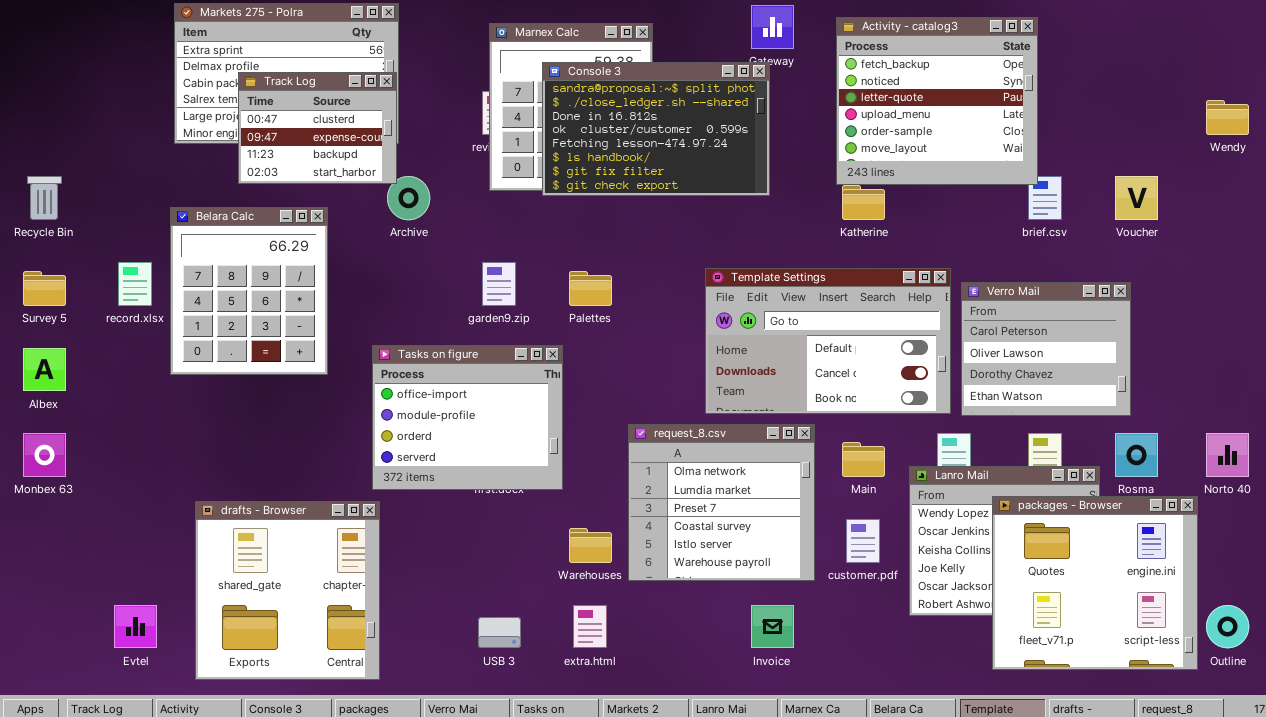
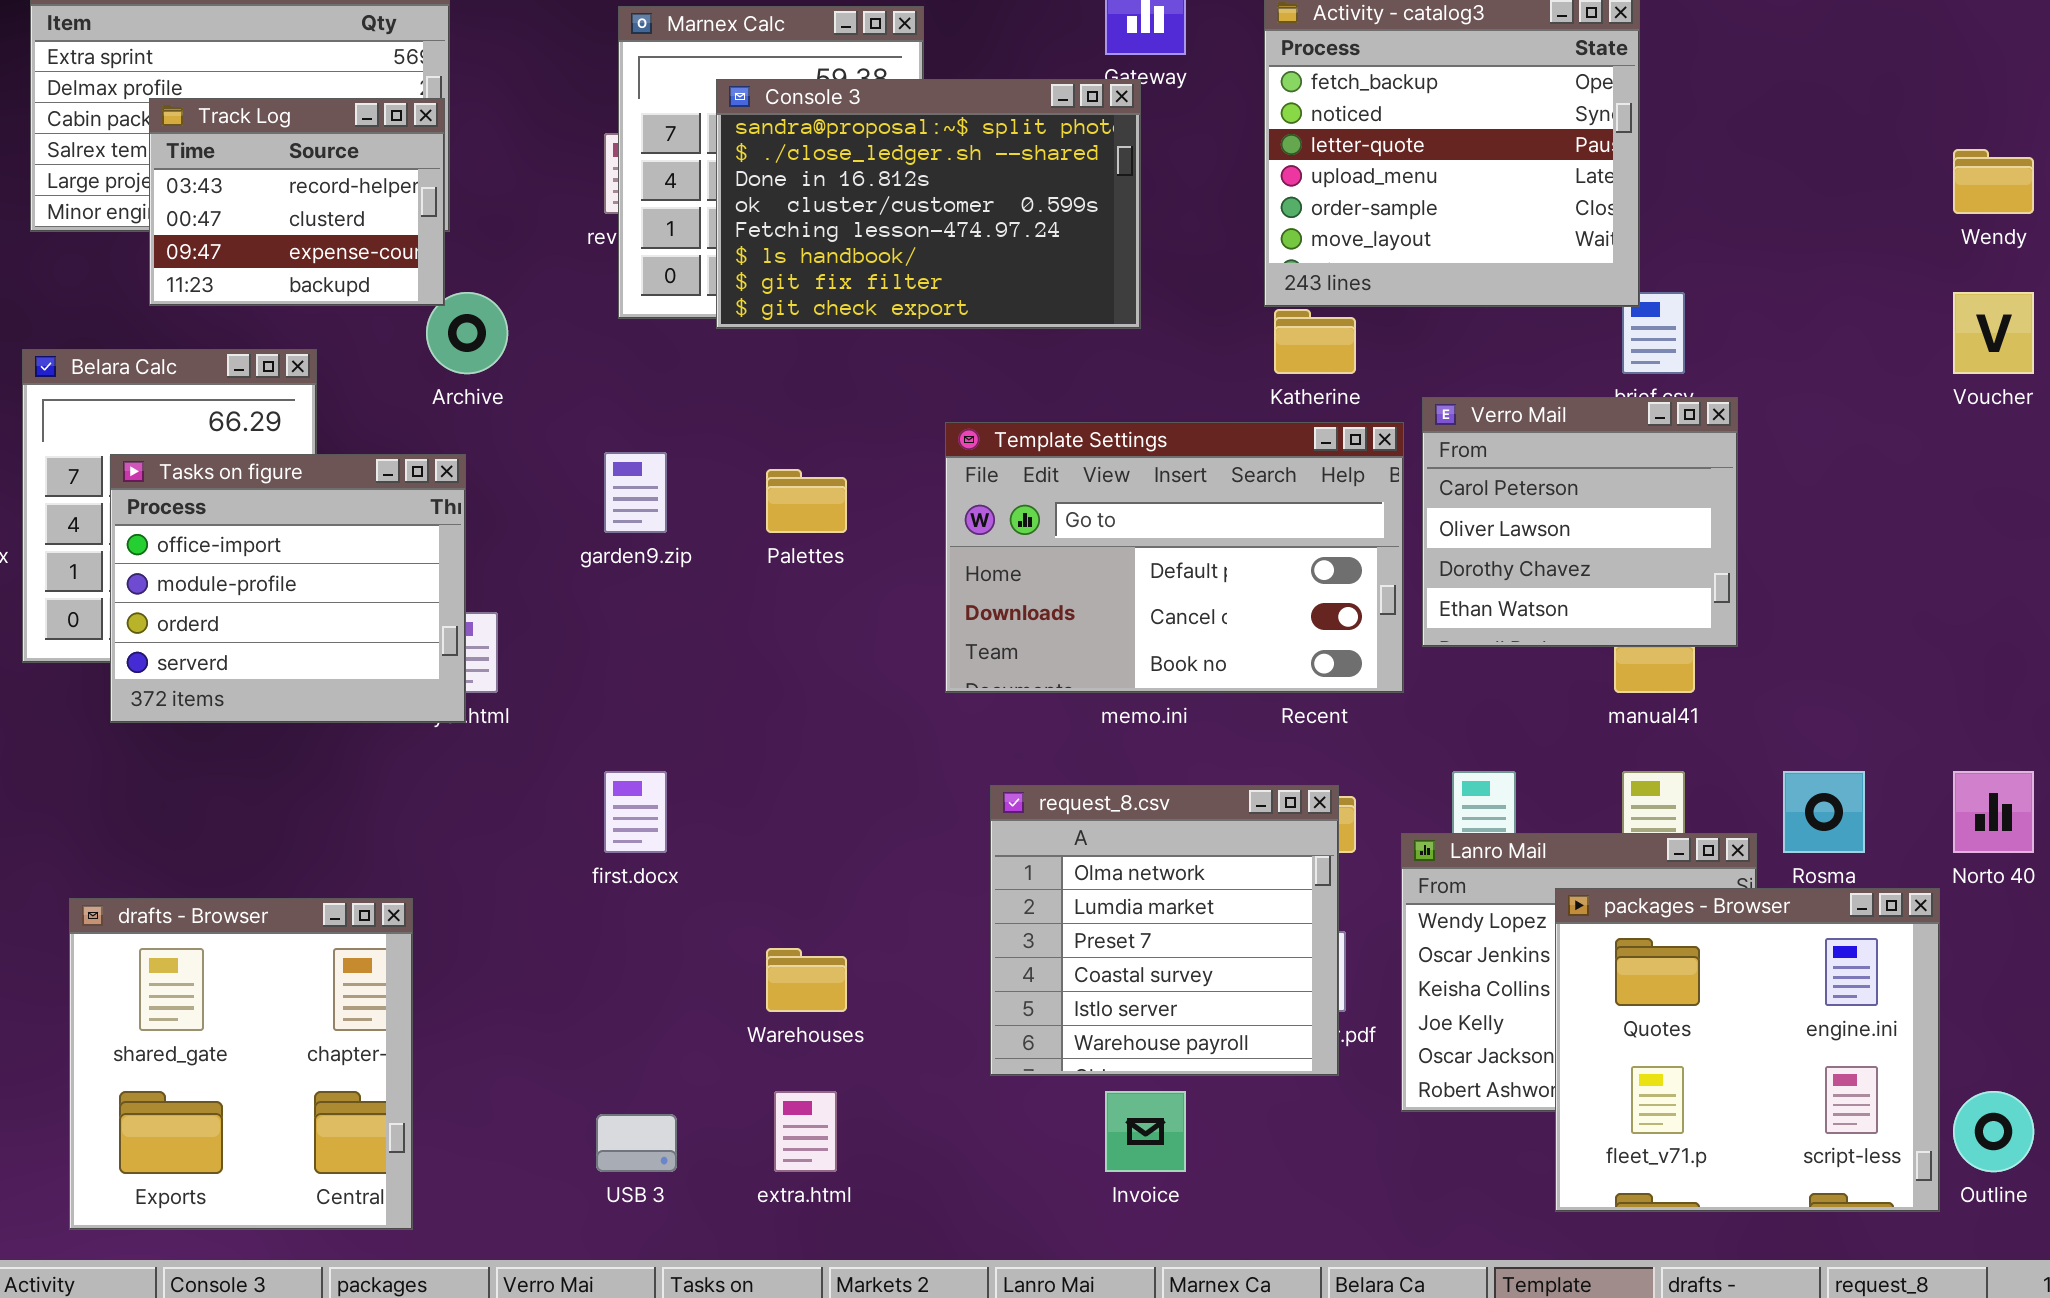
Track Log: [238,72,397,184] -> [149,98,445,306], scrolled up 1 row
Voucher: [1115,176,1158,220] -> [1953,292,2034,374], moved
Template Settings: [705,268,951,414] -> [945,422,1404,693], moved
Verro Mail: [961,282,1131,416] -> [1422,397,1738,647], moved
Tasks on figure: [372,345,563,490] -> [110,454,466,723], moved
request_8.csv: [628,424,815,581] -> [990,785,1339,1076], moved

